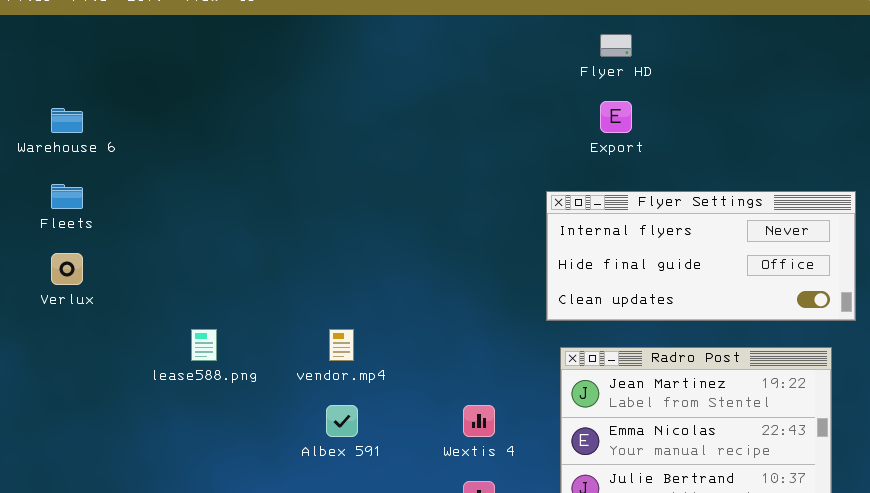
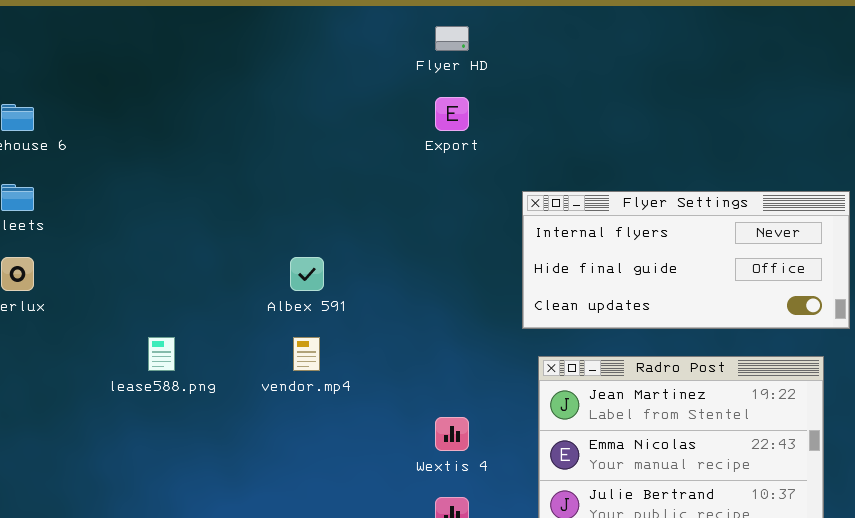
Flyer HD: [600,34,632,57] -> [435,26,469,51], moved
Export: [600,101,632,133] -> [435,97,469,131], moved
Albex 591: [326,405,358,437] -> [290,257,324,291], moved

